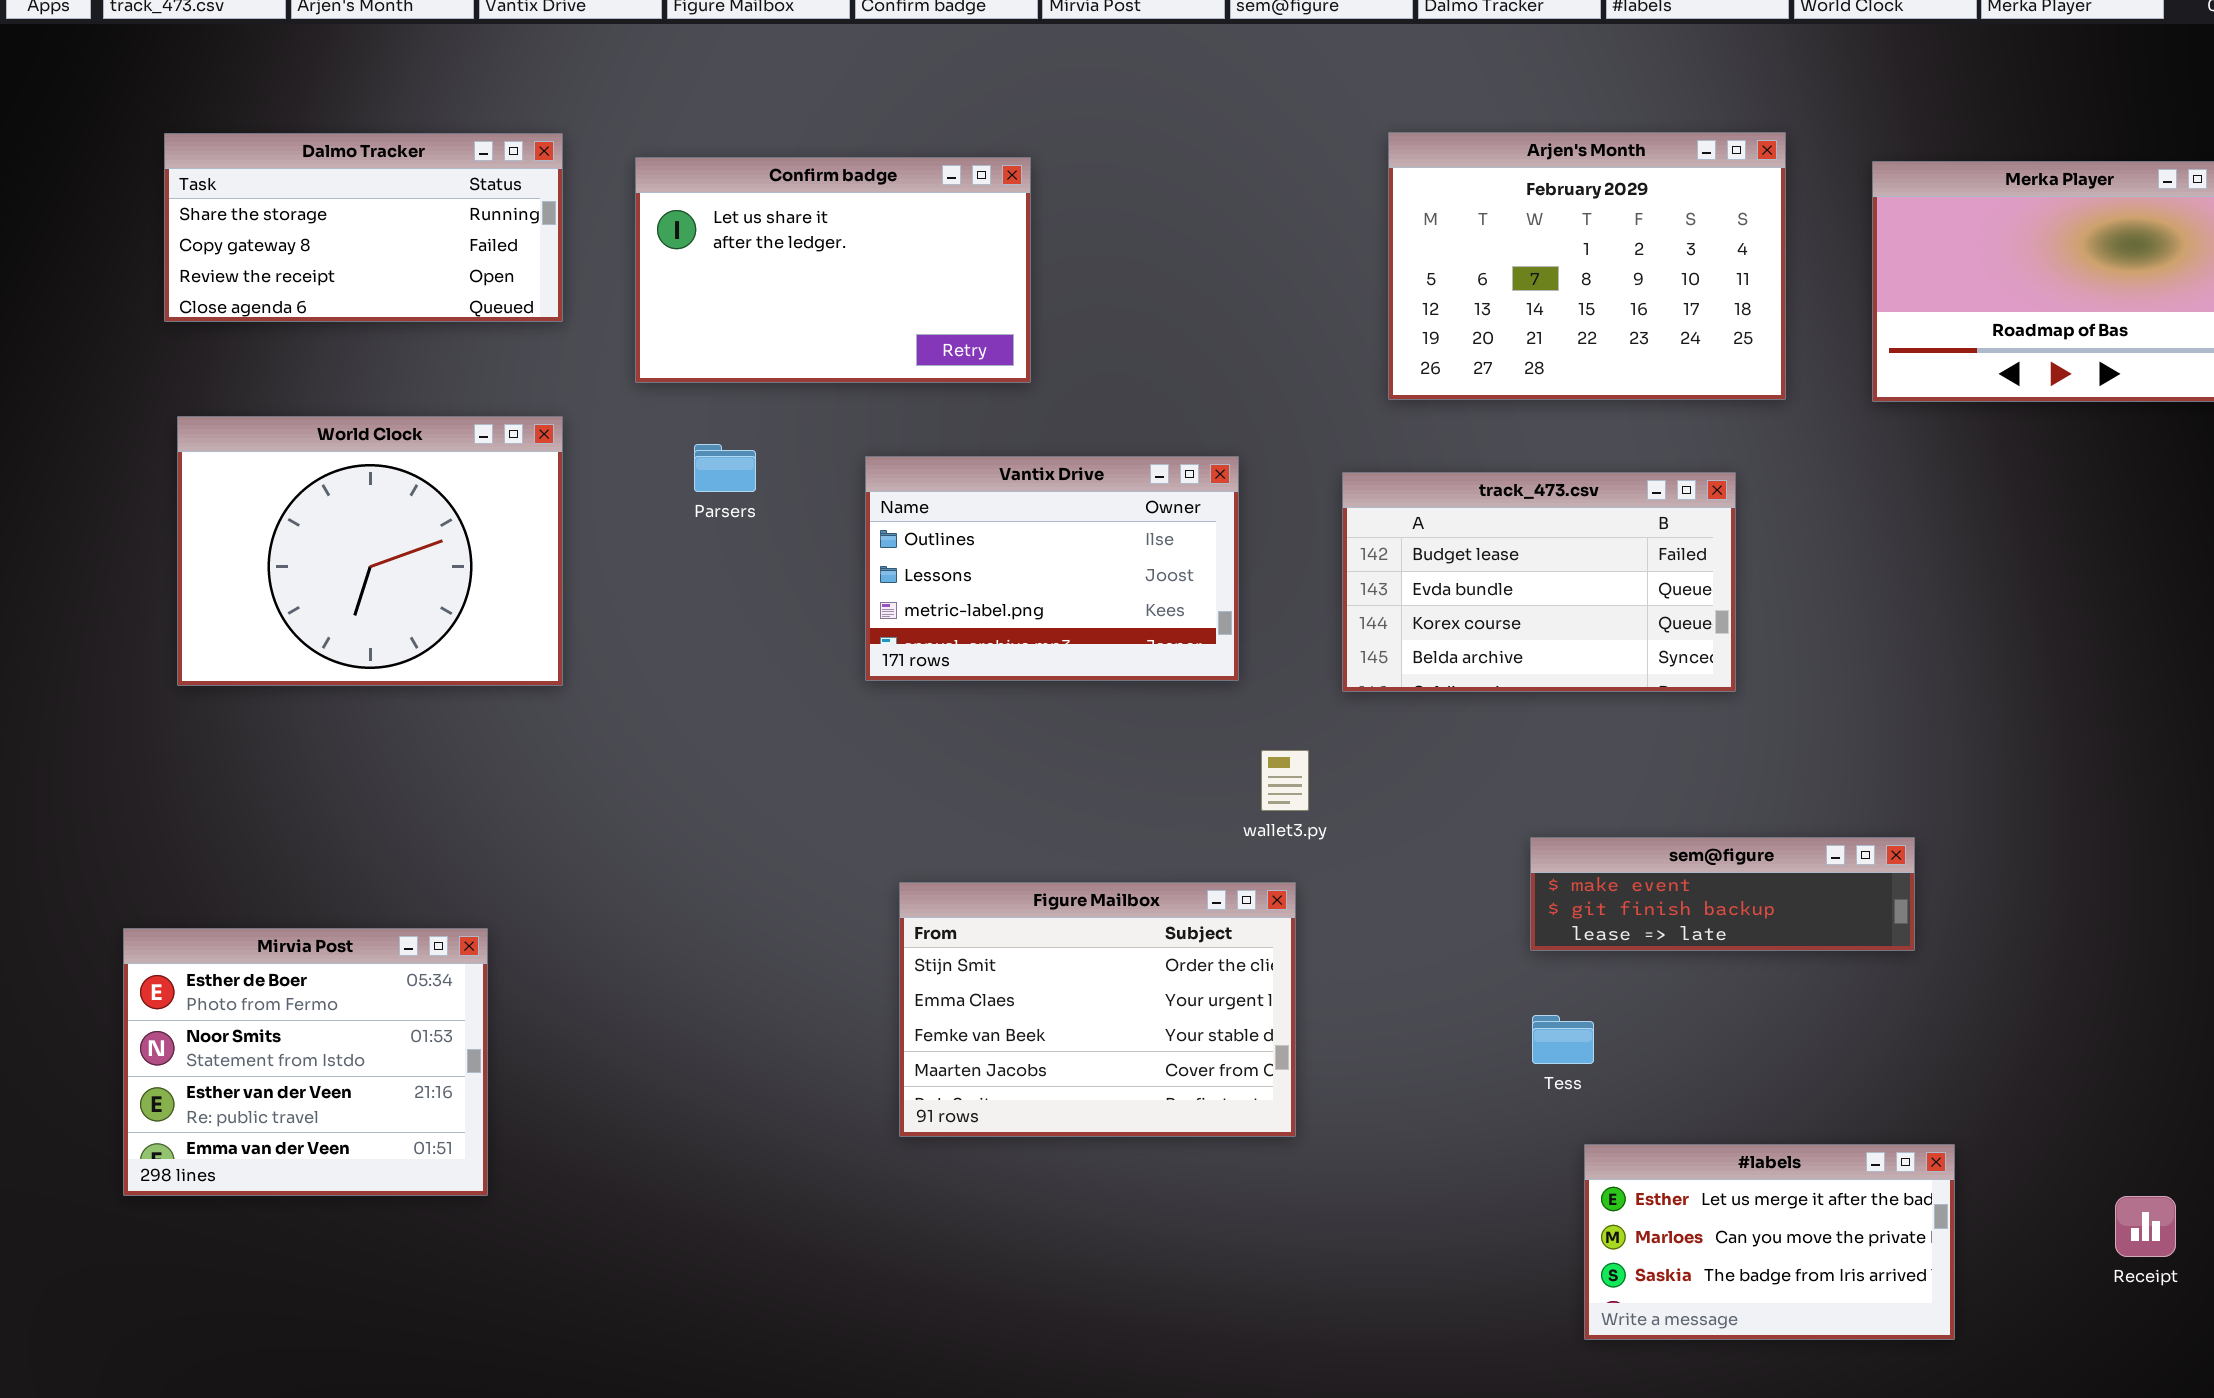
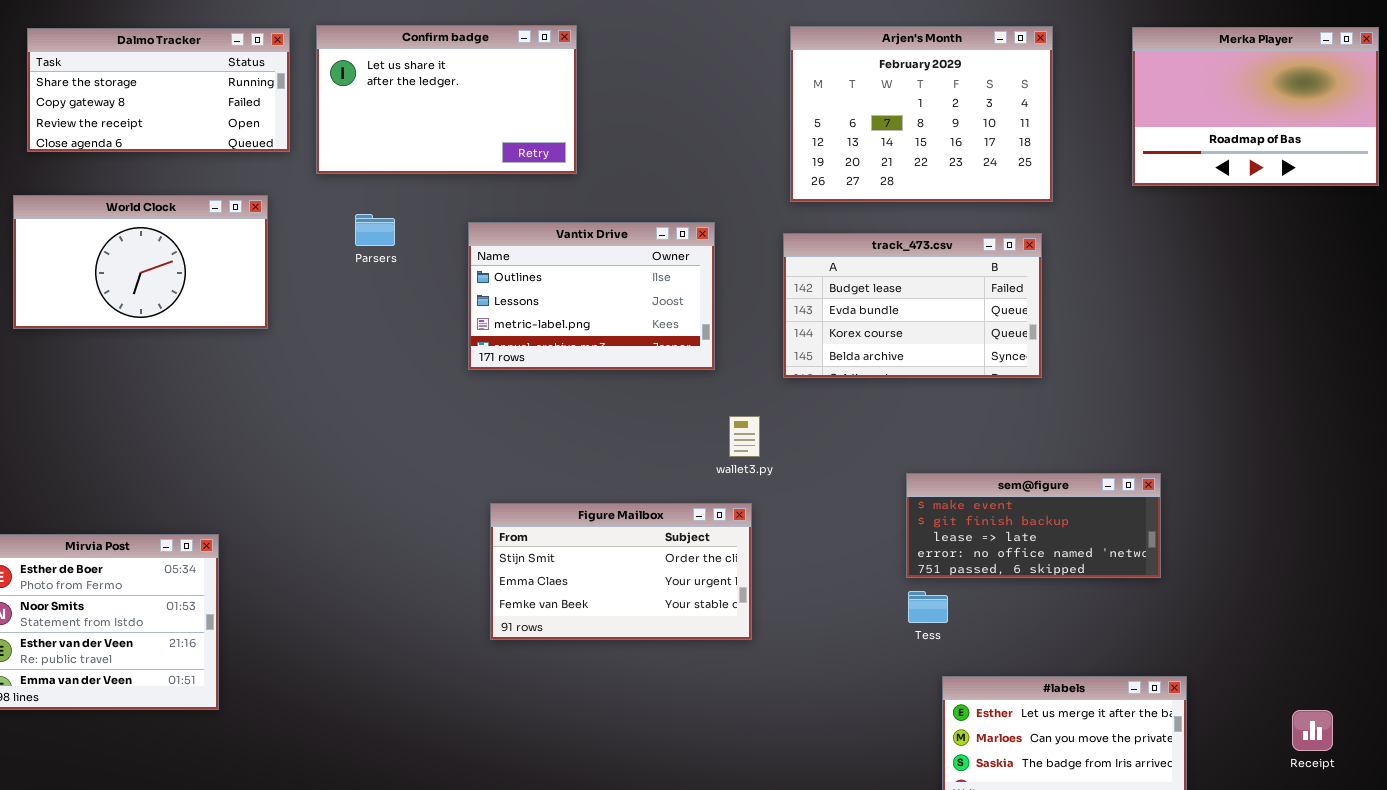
Arjen's Month: [1388,132,1786,400] -> [790,26,1053,202], moved
Dalmo Tracker: [164,133,563,322] -> [27,28,290,152], moved
World Clock: [177,416,563,686] -> [13,195,268,329], resized
sem@figure: [1530,837,1915,951] -> [906,473,1161,578], resized
Figure Mailbox: [899,882,1296,1137] -> [490,503,752,640], resized

